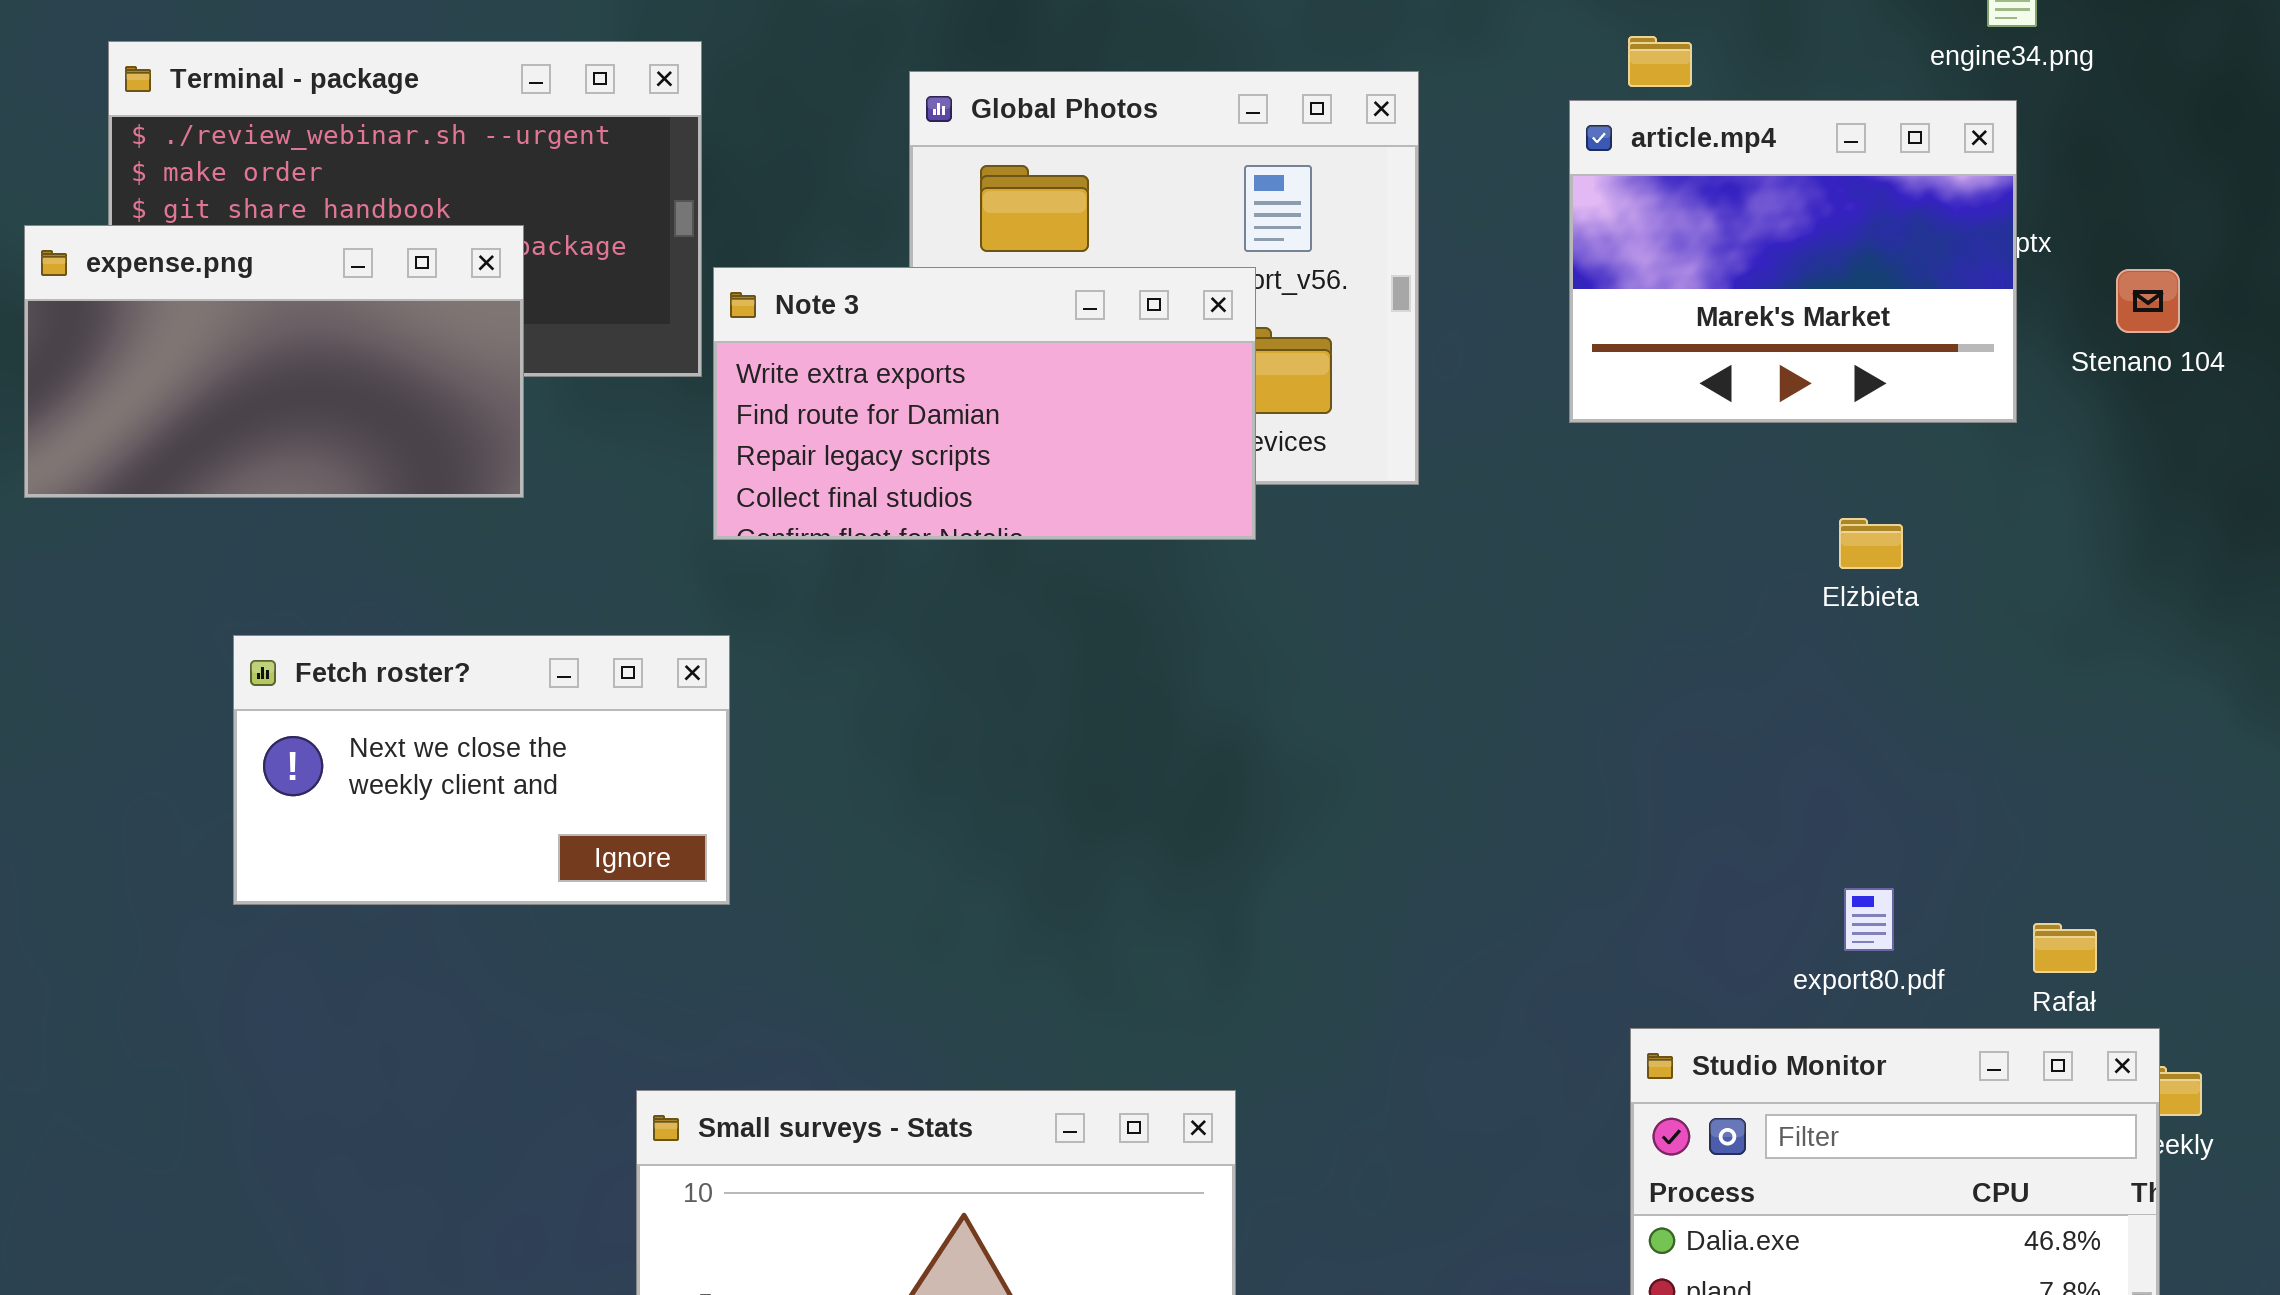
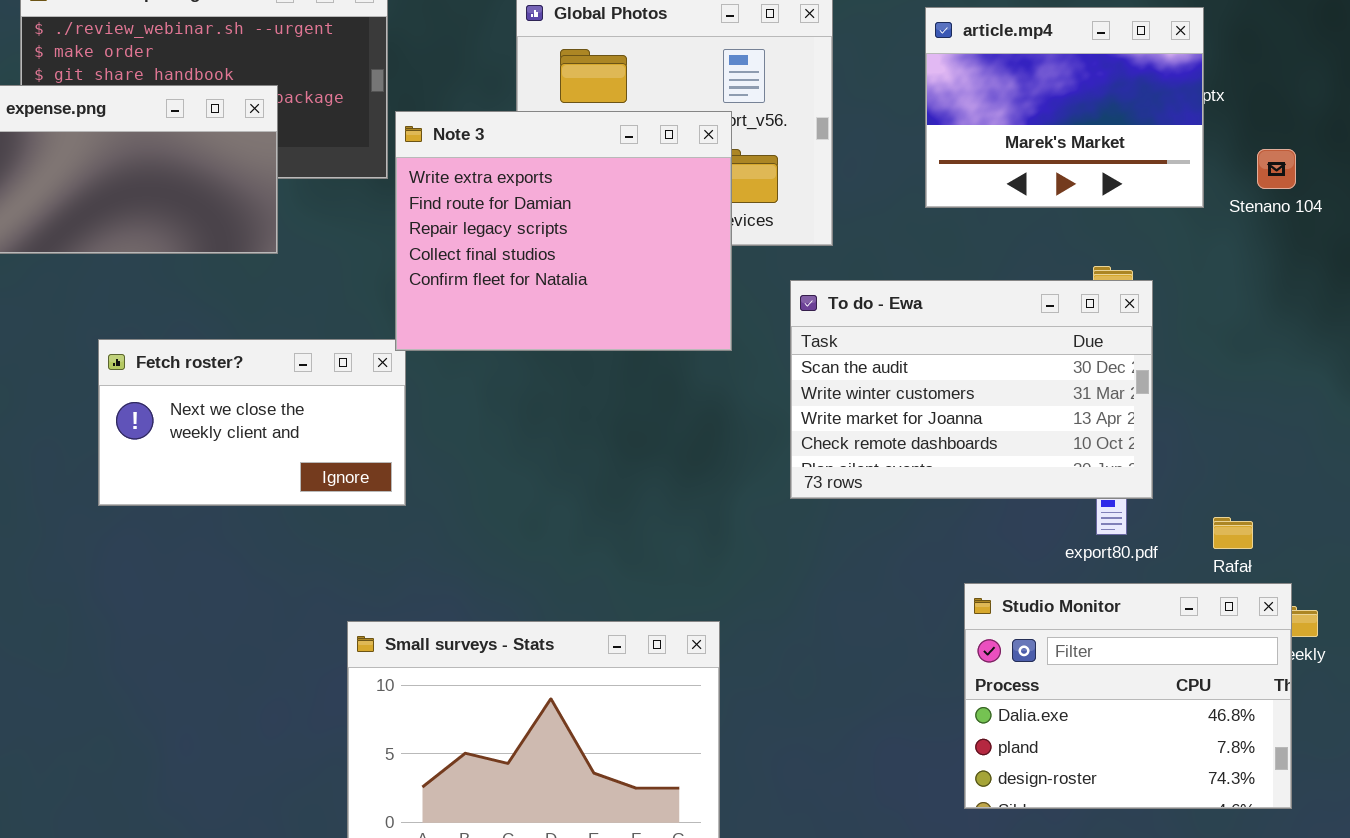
Note 3: [713,267,1256,540] -> [395,111,732,351], resized
Stenano 104: [2116,269,2180,333] -> [1257,149,1296,189], moved
To do - Ewa: none -> [790,280,1153,499], opened

